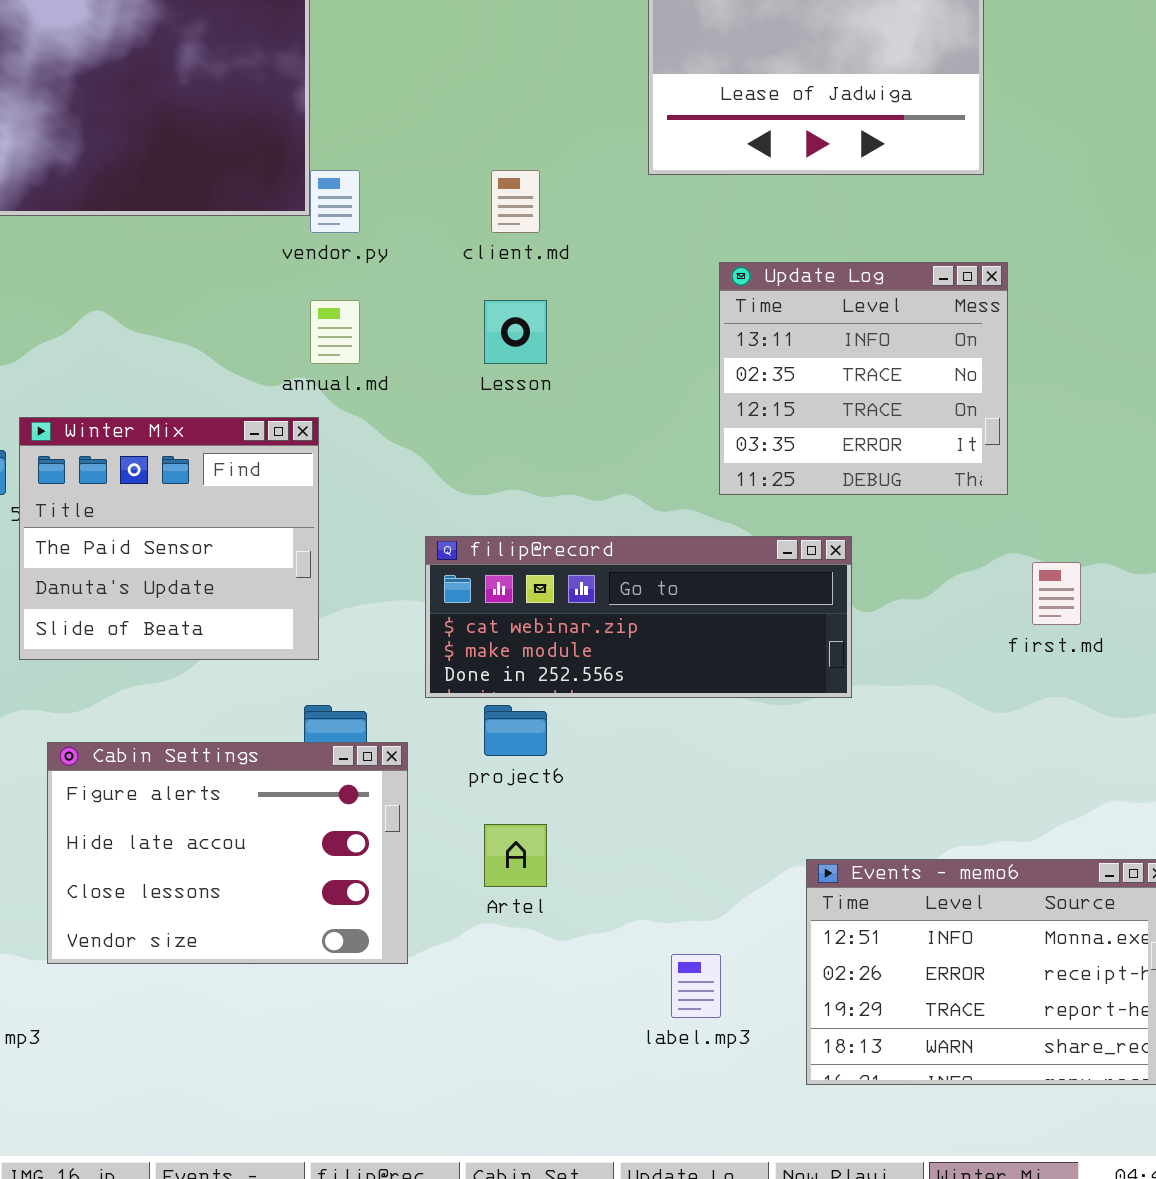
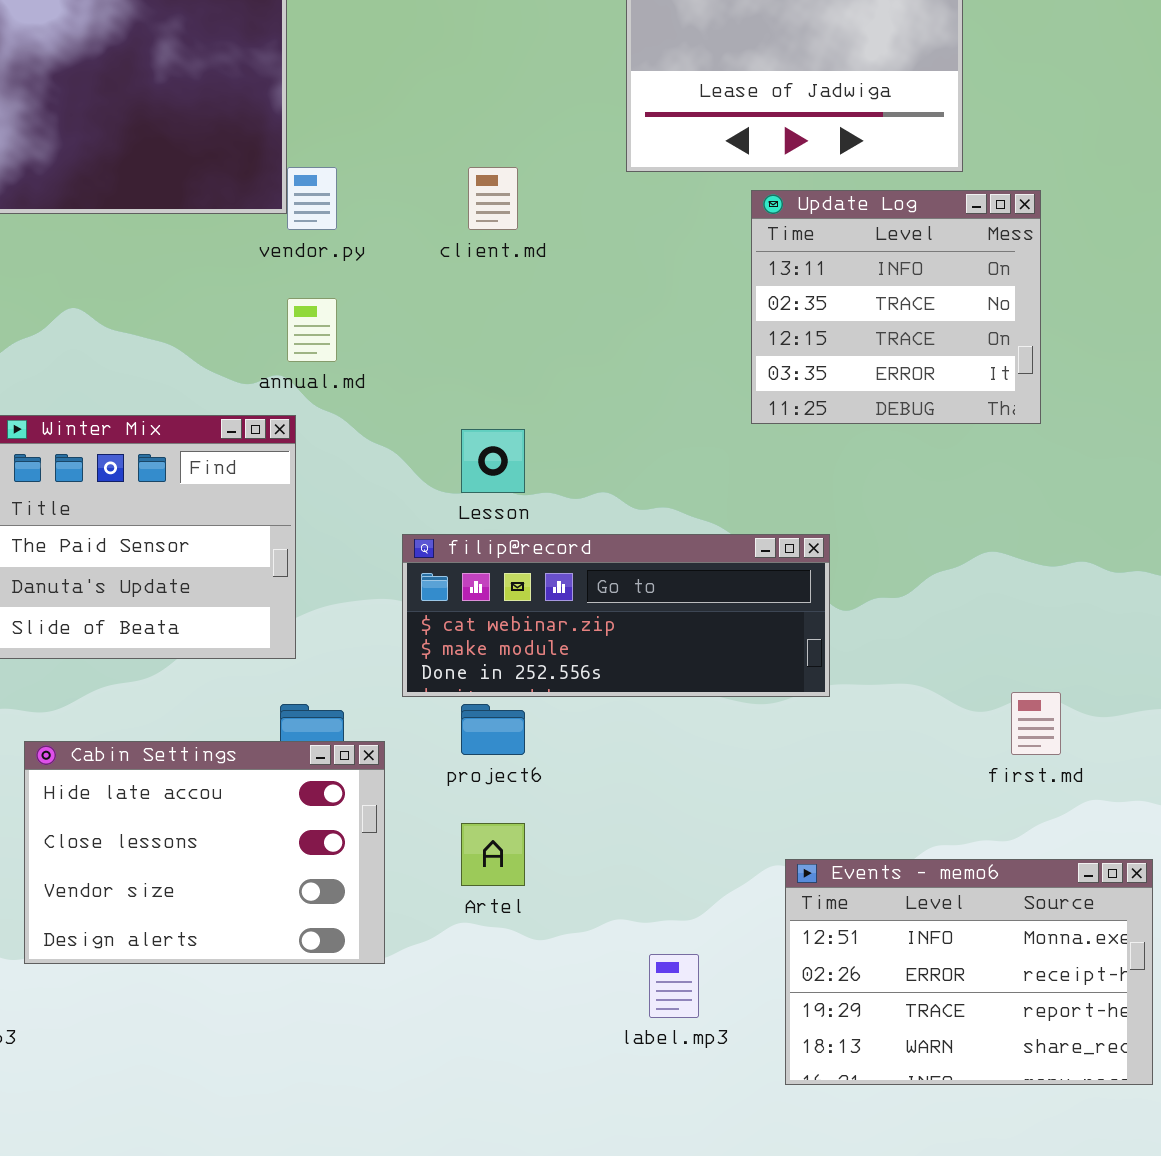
Update Log: [719,262,1008,495] -> [751,190,1041,424], moved
Lesson: [484,300,547,364] -> [461,429,525,493], moved
first.md: [1032,562,1081,625] -> [1011,692,1061,755], moved
Cabin Settings: [47,742,408,964] -> [24,741,385,964], scrolled down 1 row

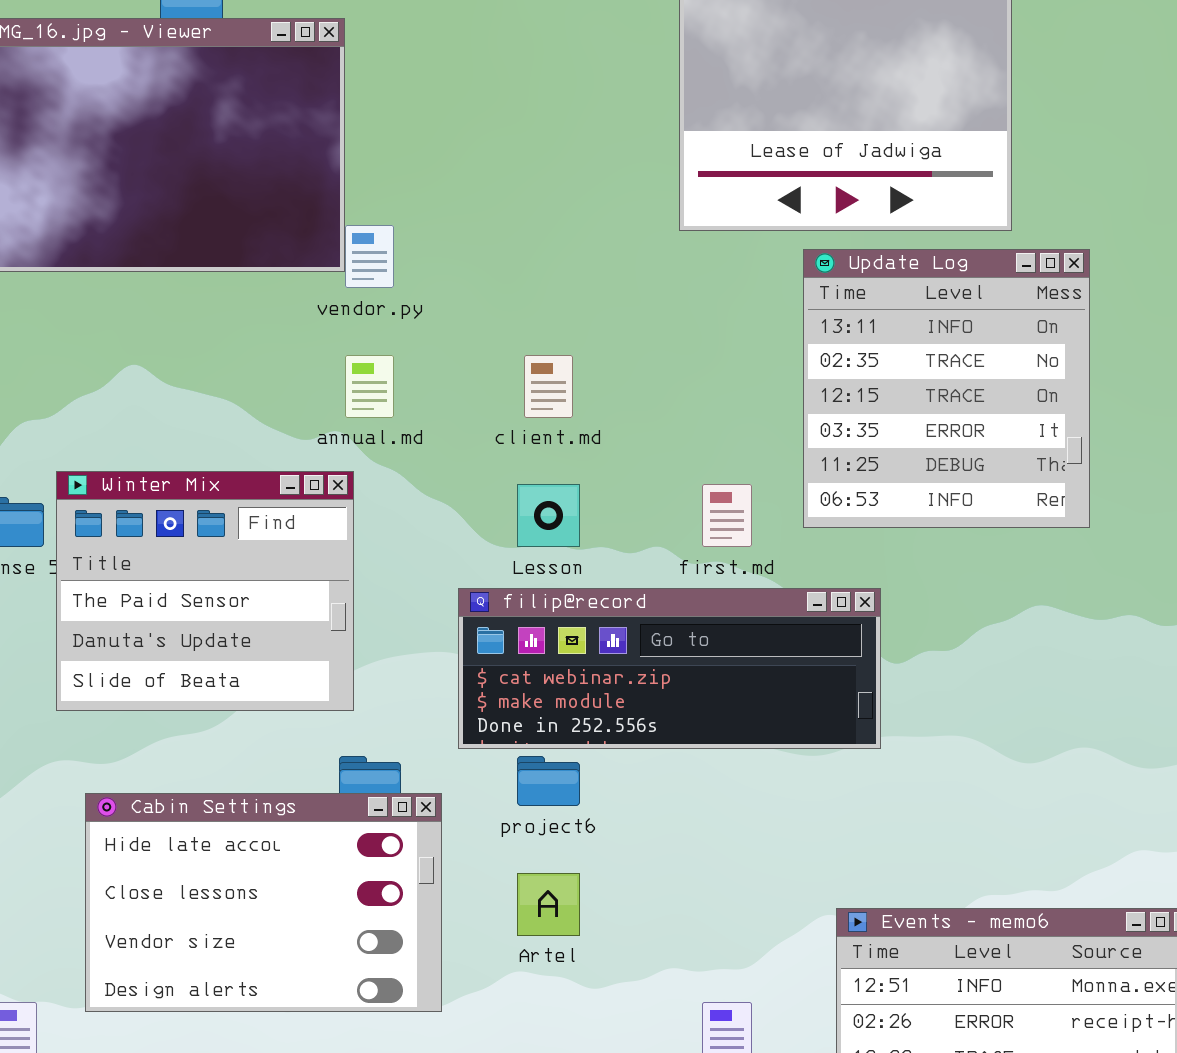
client.md: [468,167,518,230] -> [524,355,573,418], moved
Update Log: [751,190,1041,424] -> [803,249,1090,528], resized
first.md: [1011,692,1061,755] -> [702,484,752,547], moved

